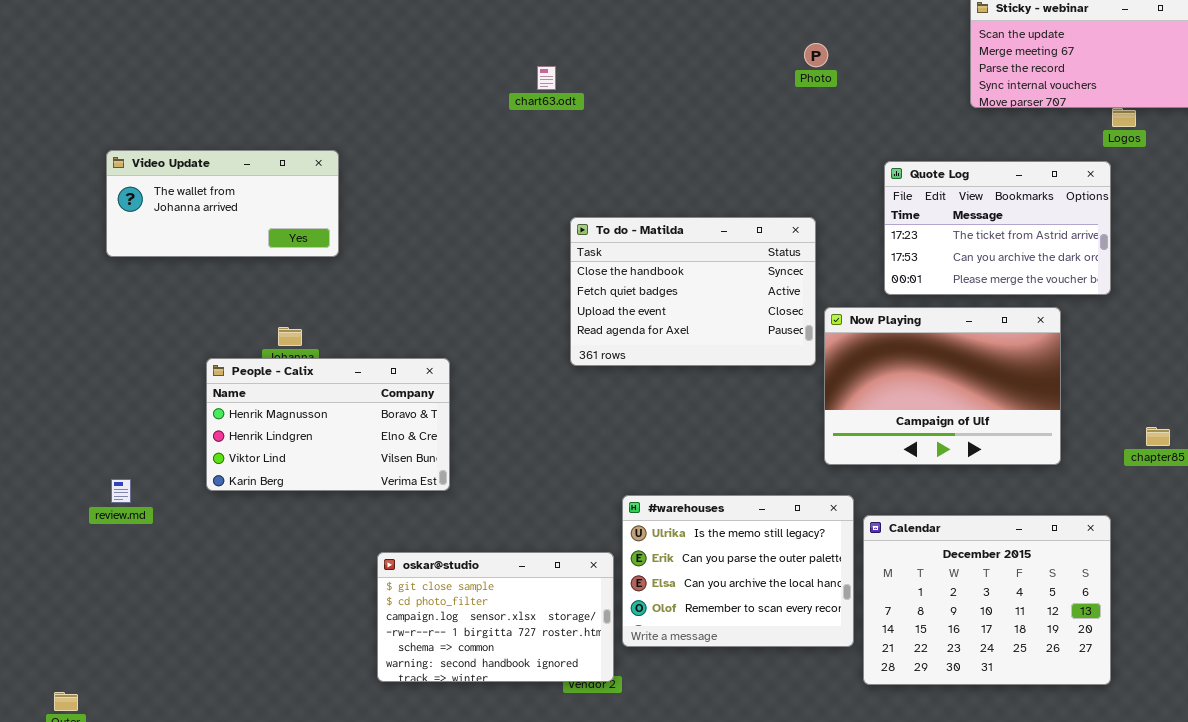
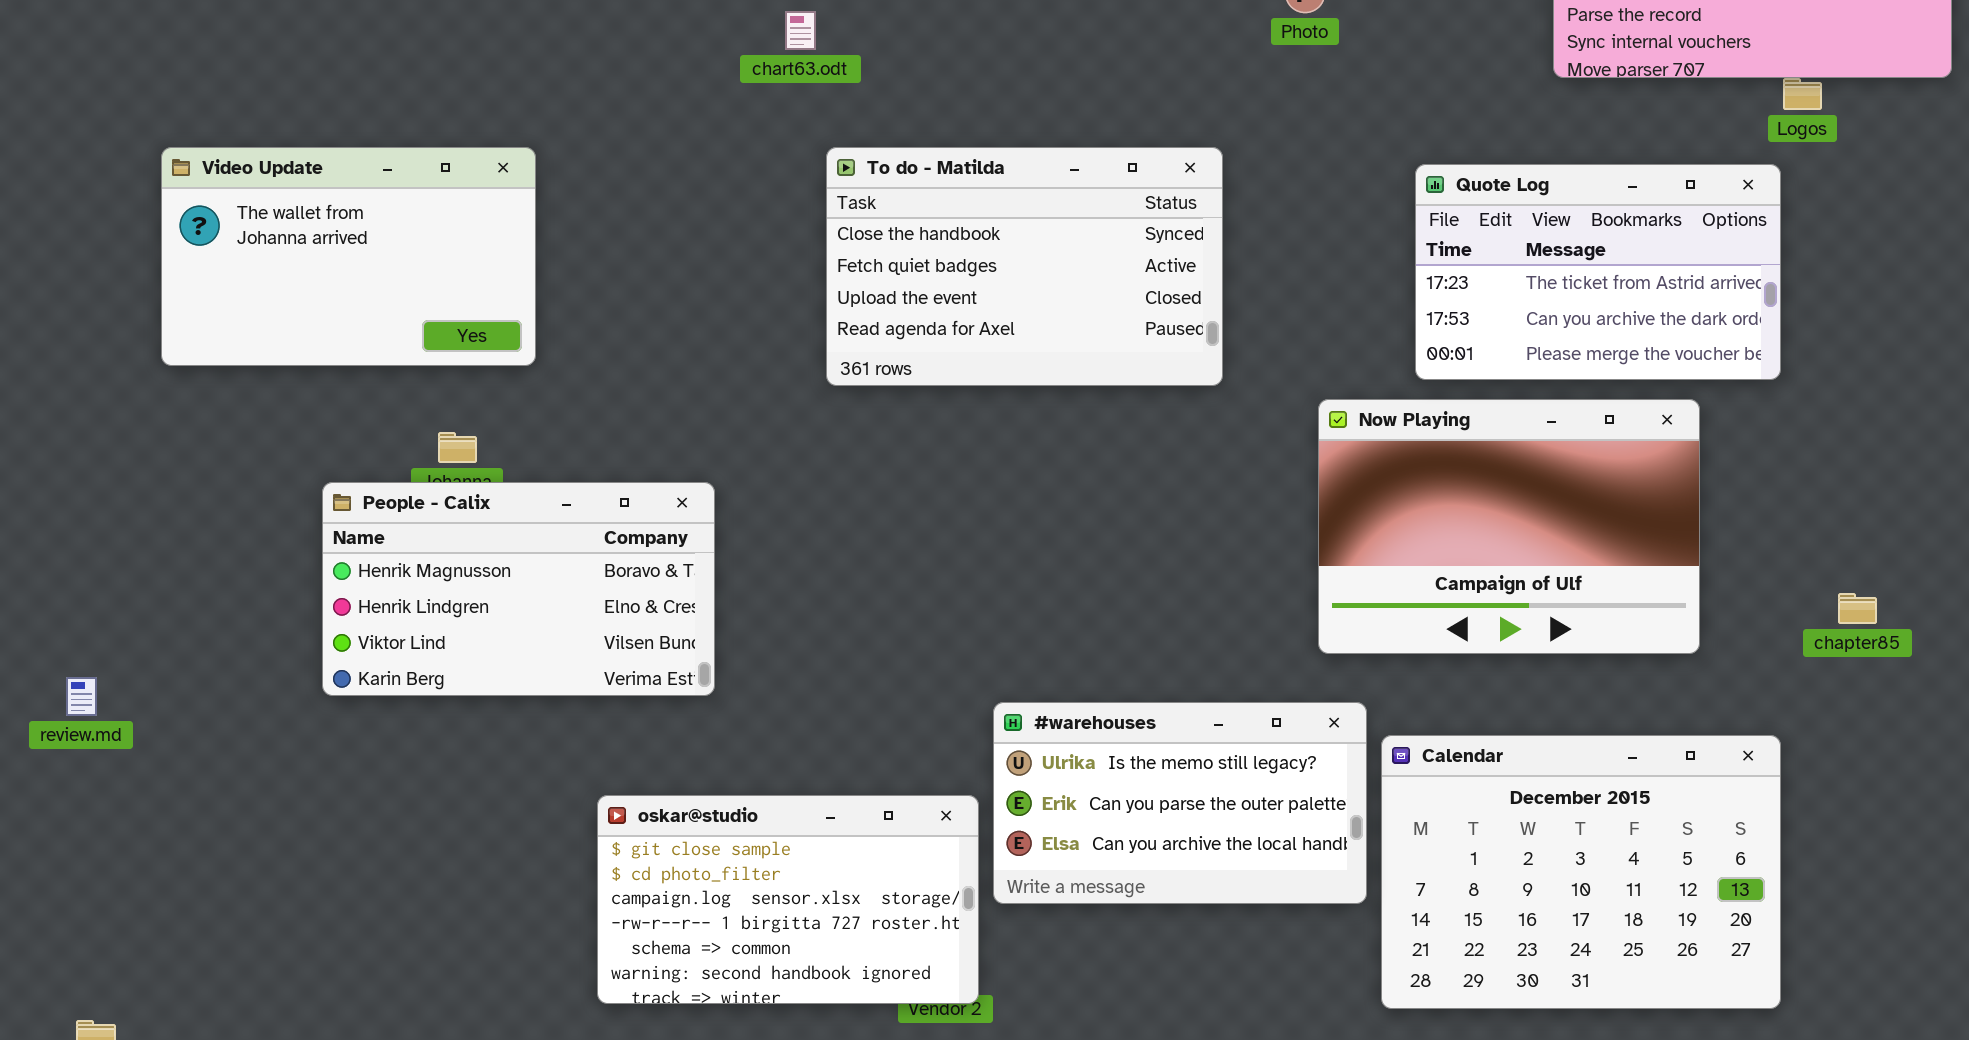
chart63.odt: [537,66,556,90] -> [785,11,816,50], moved
Video Update: [106,150,339,257] -> [161,147,536,366], resized
To do - Matilda: [570,217,816,366] -> [826,147,1223,386], moved
review.md: [111,479,131,503] -> [66,677,97,716], moved
#warehouses: [622,495,854,647] -> [993,702,1367,904], resized

